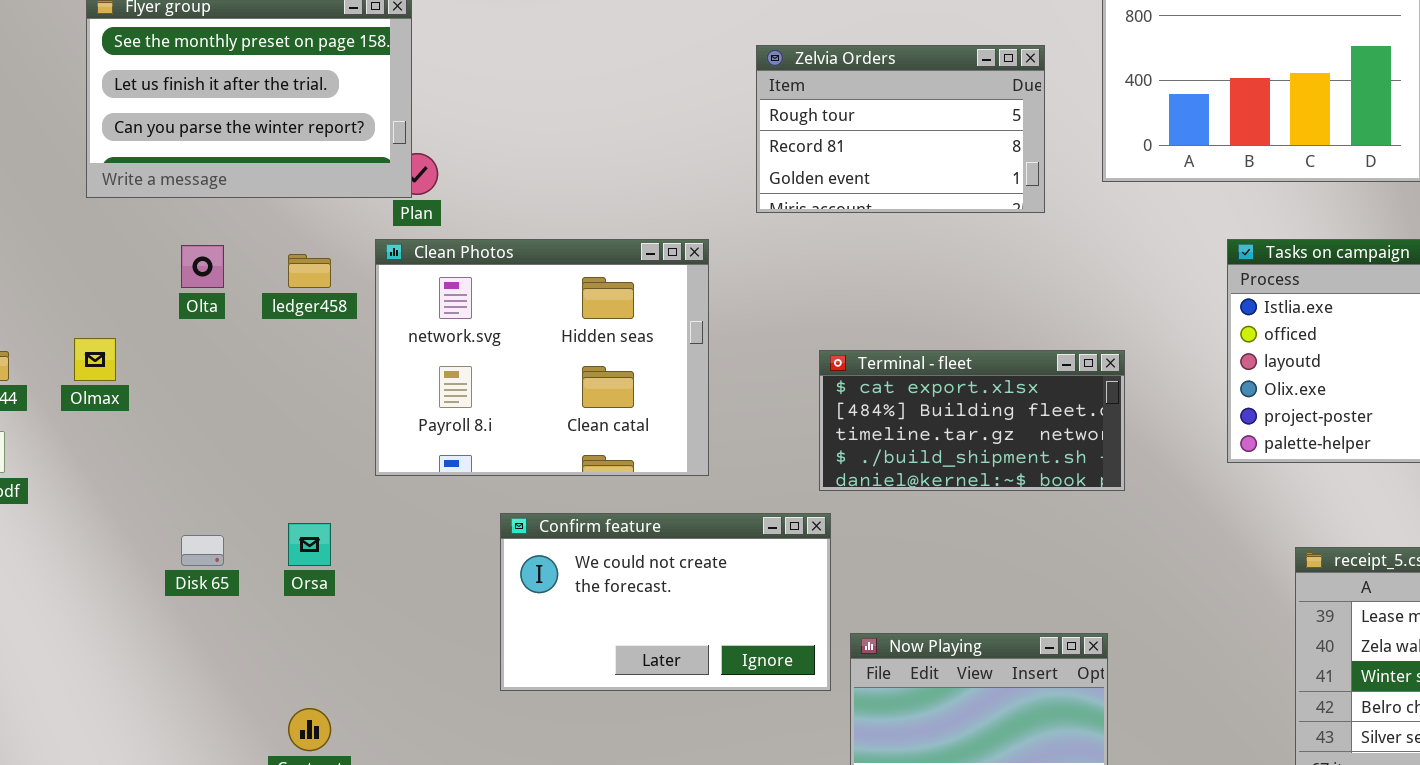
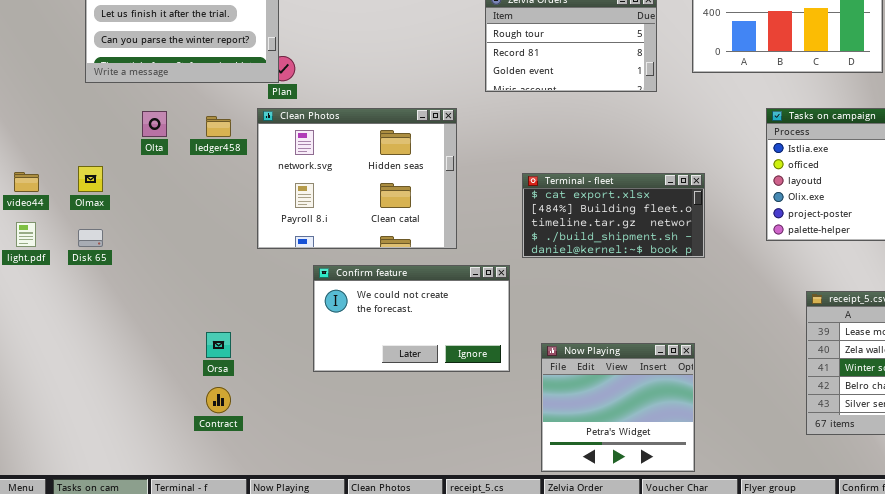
Confirm feature: [500,513,831,691] -> [313,265,510,372], moved
Orsa: [288,523,331,566] -> [206,332,231,358], moved
Disk 65: [181,535,224,566] -> [78,229,103,247], moved

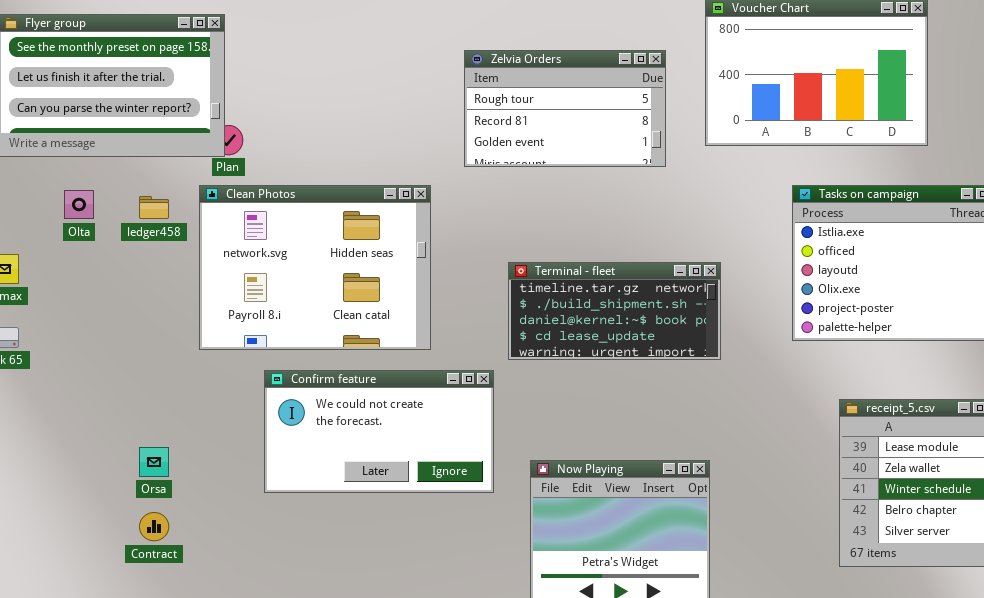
Terminal - fleet: [522,173,705,258] -> [508,262,721,360], scrolled down 2 rows

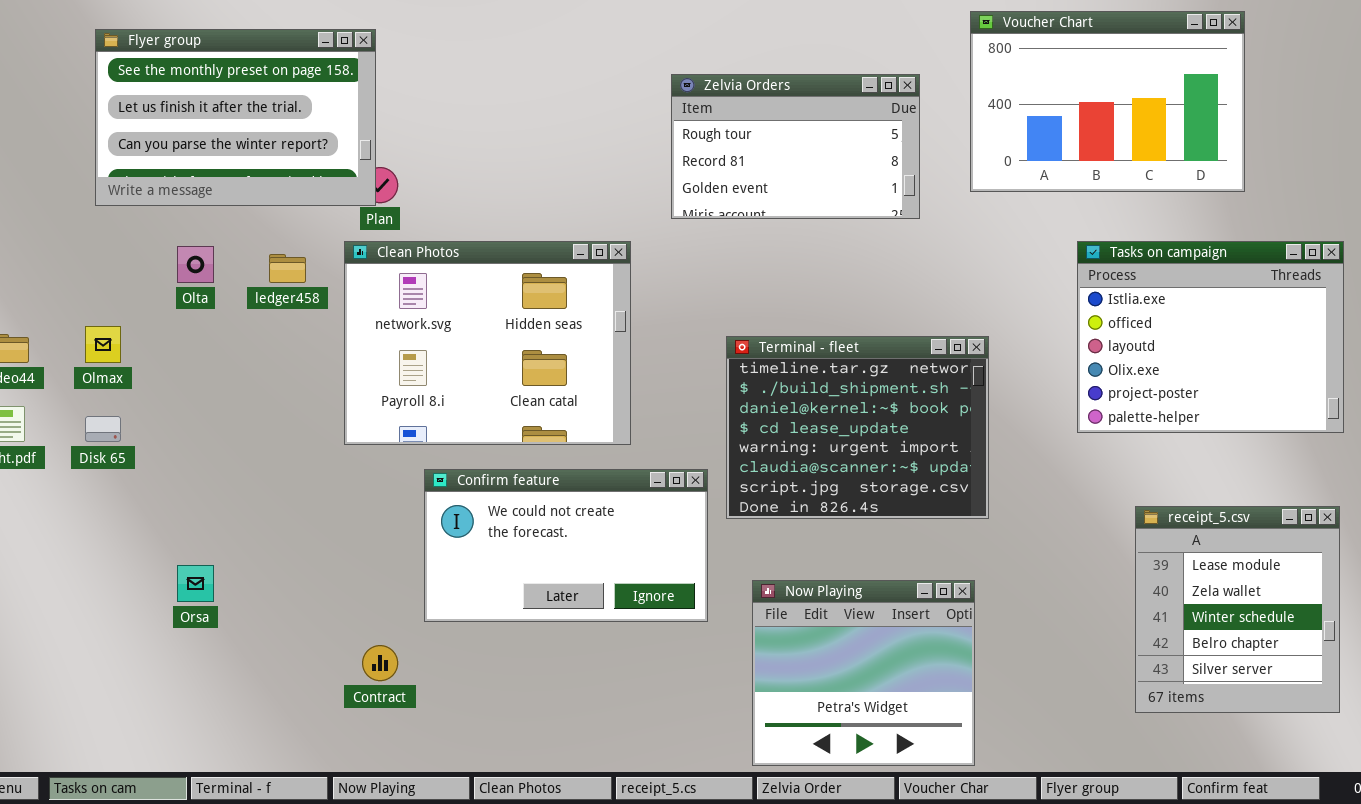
Terminal - fleet: [508,262,721,360] -> [726,336,989,519], resized
Orsa: [139,447,169,477] -> [177,565,214,602], moved
Contract: [139,512,169,541] -> [362,645,398,681], moved

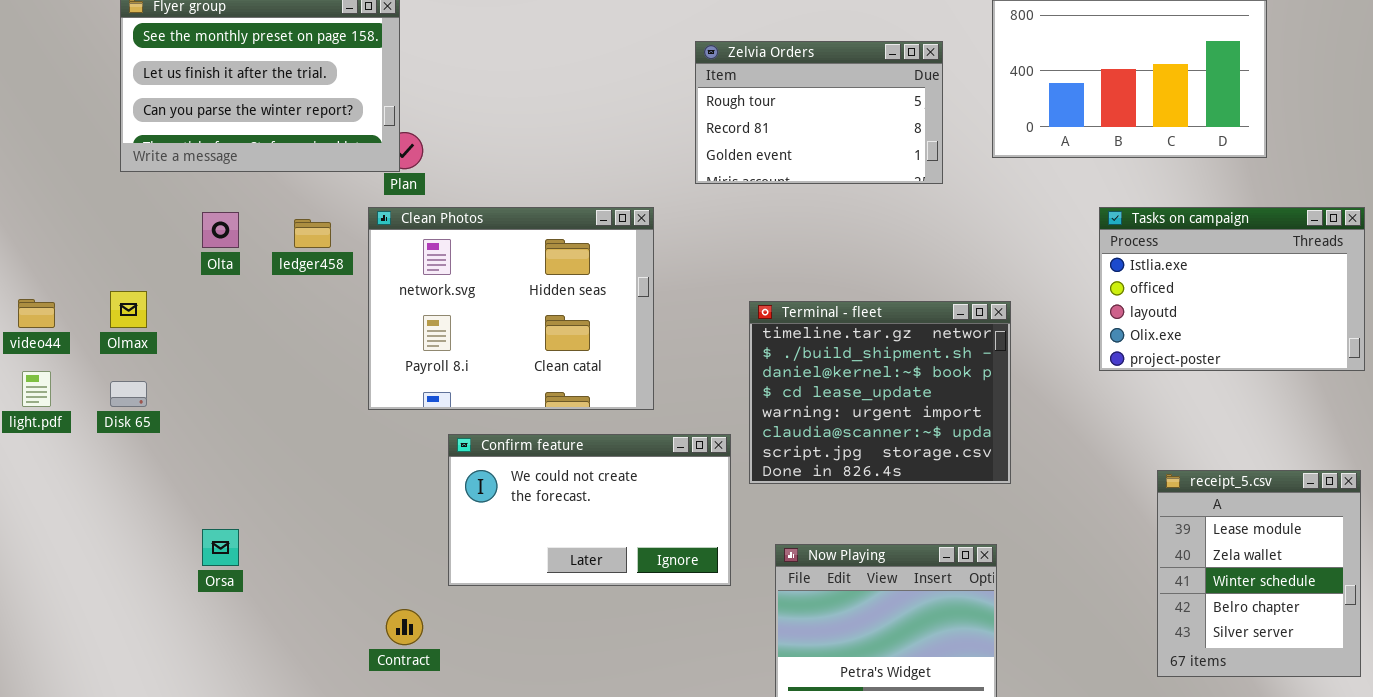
Tasks on campaign: [1077,241,1344,433] -> [1099,207,1365,371], resized

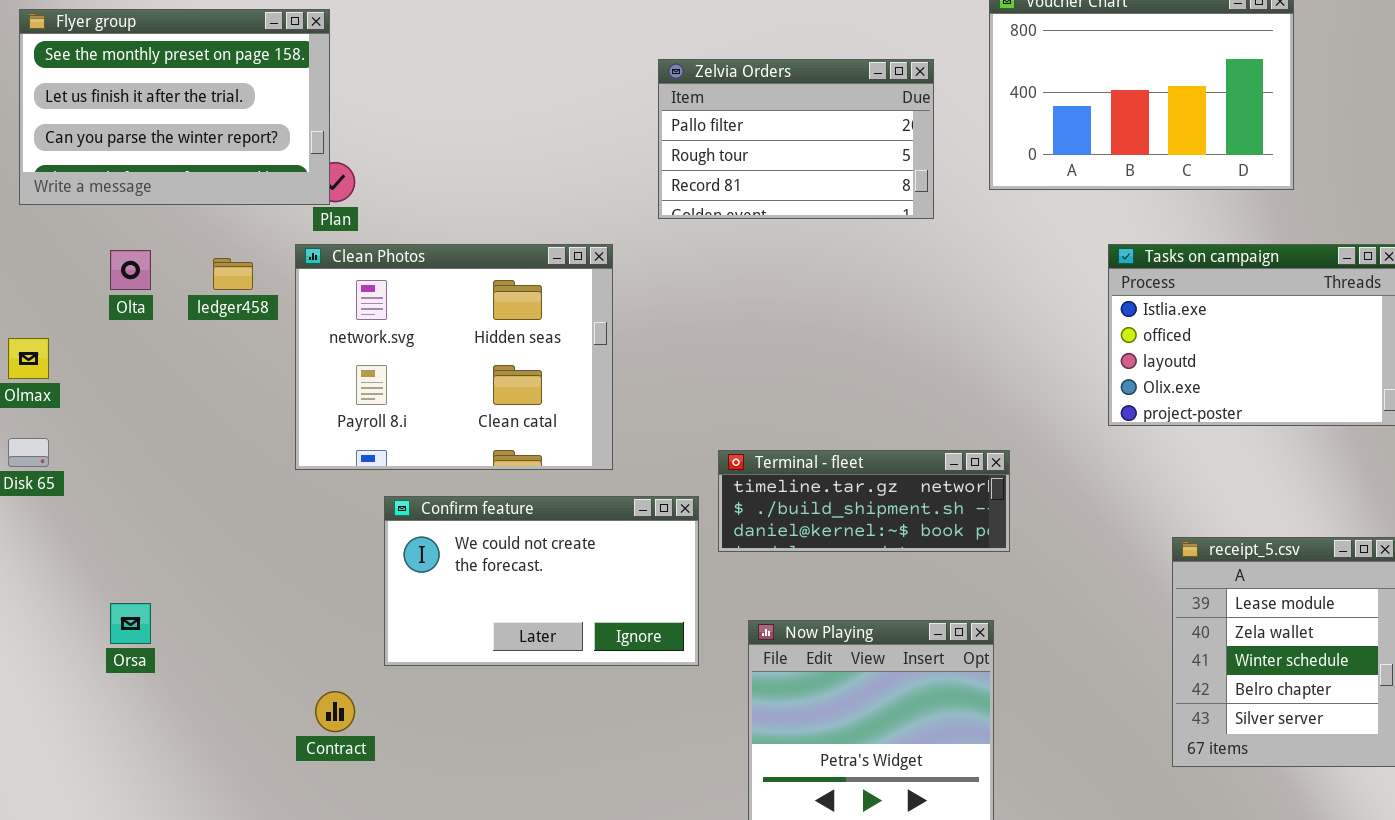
Zelvia Orders: [695,41,943,184] -> [658,59,934,219], scrolled up 1 row
Terminal - fleet: [749,301,1011,484] -> [718,450,1010,552], resized

